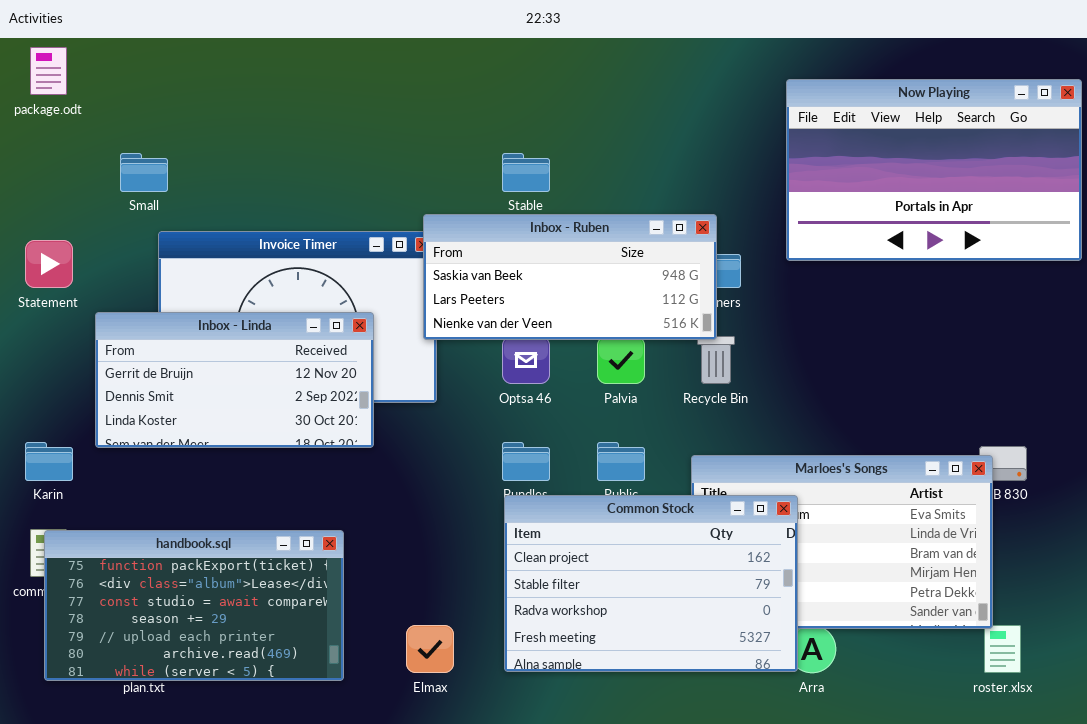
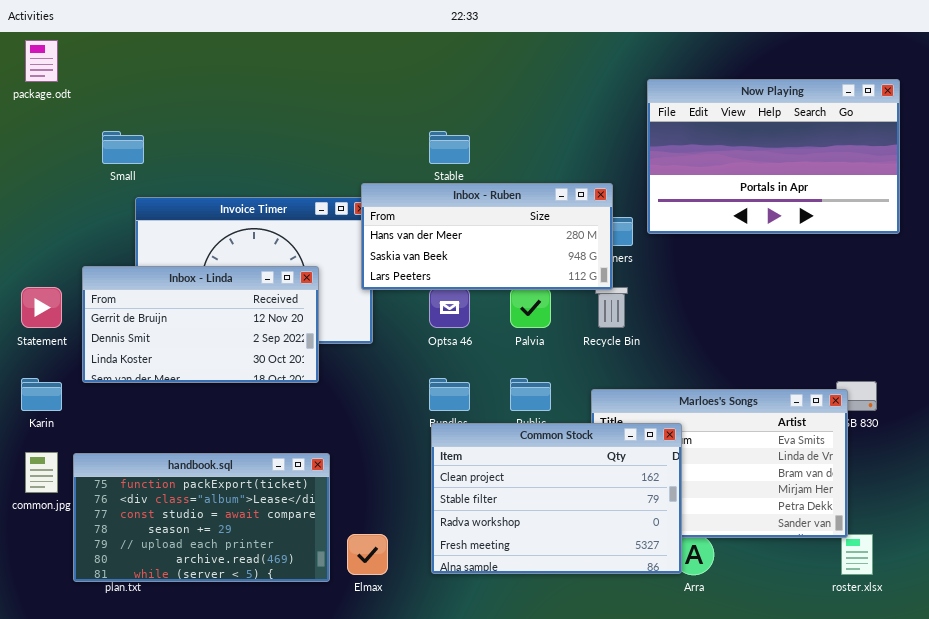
Now Playing: [786,79,1082,261] -> [647,79,900,234], moved
Inbox - Ruben: [423,214,717,340] -> [361,183,613,290], scrolled up 1 row
Statement: [25,240,73,288] -> [21,287,62,328], moved
handbook.sql: [44,530,344,681] -> [73,453,330,582], moved

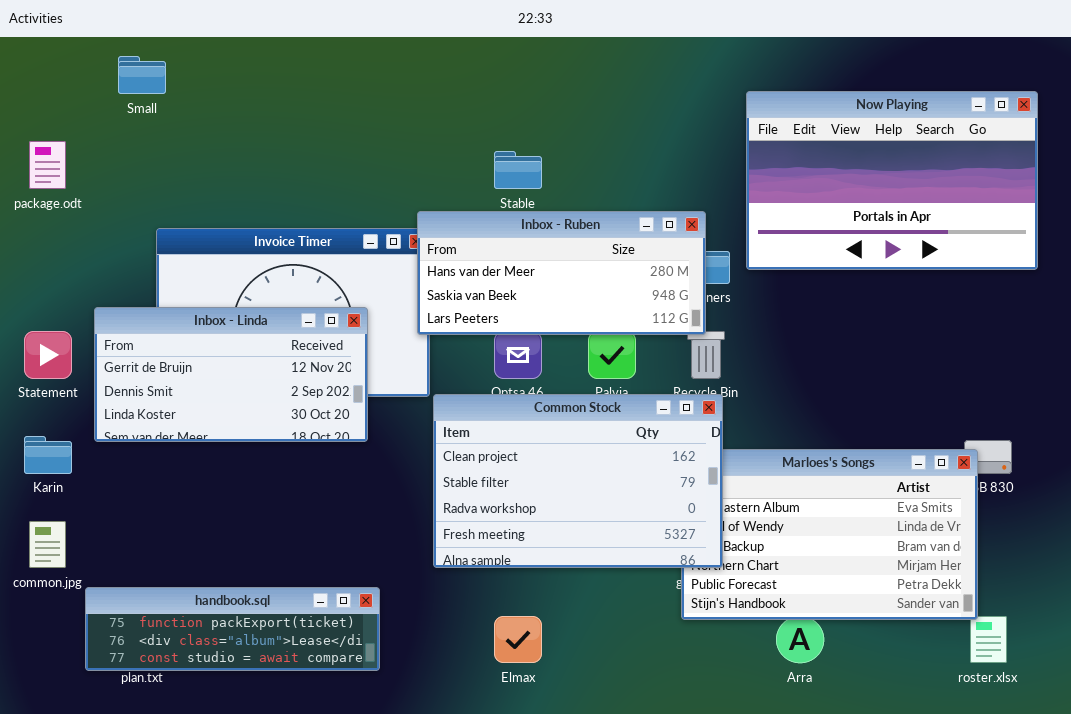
package.odt: [25,40,58,82] -> [29,141,66,189], moved
Small: [102,131,144,164] -> [118,56,166,94], moved
Common Stock: [431,423,682,574] -> [433,394,723,568], moved
handbook.sql: [73,453,330,582] -> [85,587,380,671], resized
Elmax: [347,534,388,575] -> [494,616,542,663], moved

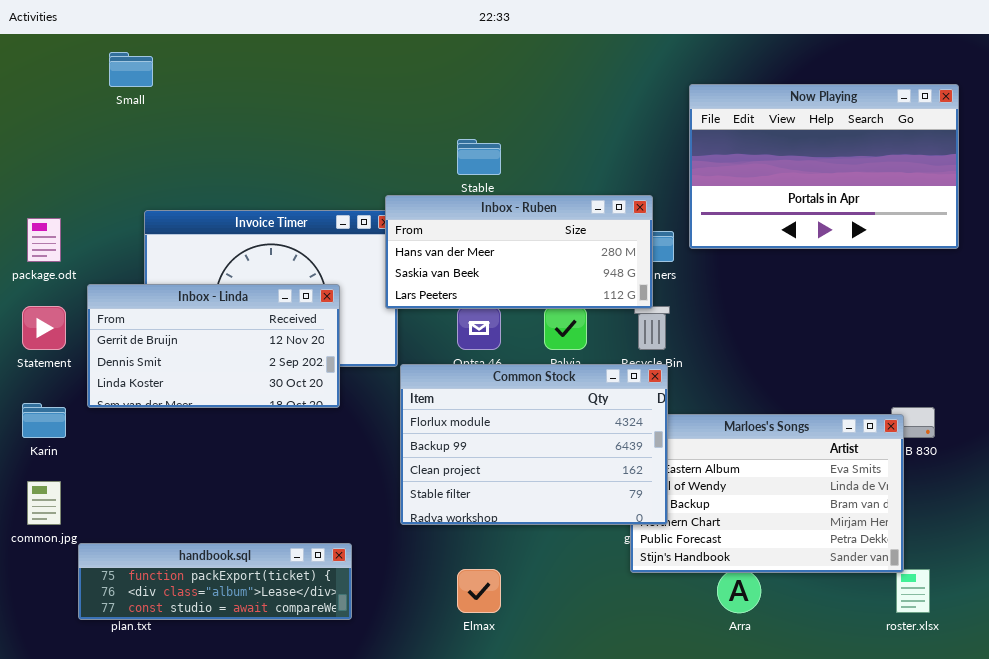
package.odt: [29,141,66,189] -> [27,218,61,262], moved
Common Stock: [433,394,723,568] -> [400,364,668,525], scrolled up 2 rows

